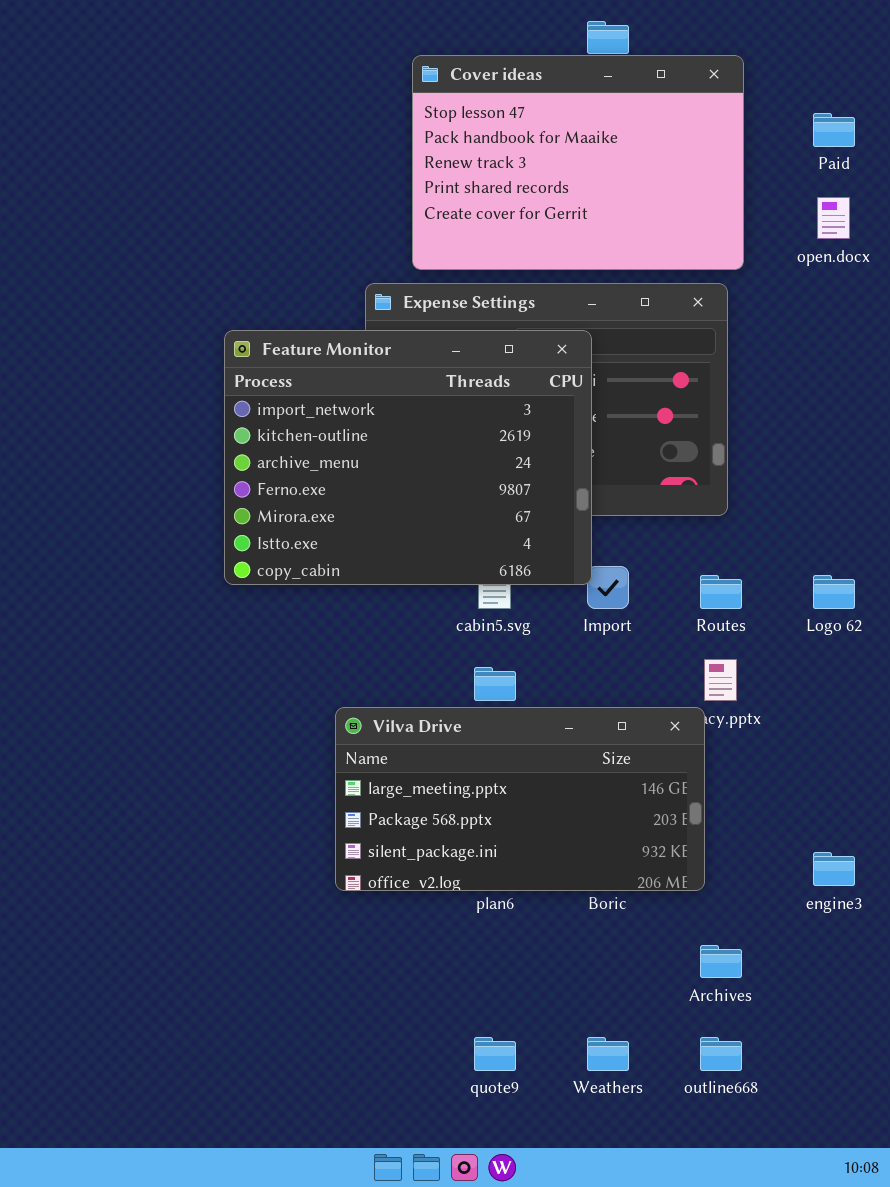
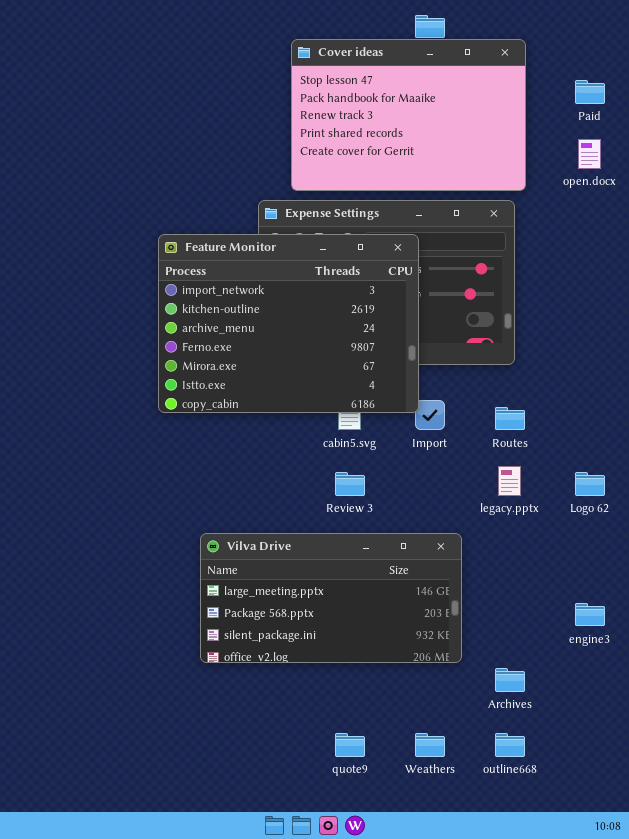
Logo 62: [813,575,855,609] -> [575,472,605,496], moved
Vilva Drive: [335,707,705,891] -> [200,533,462,663], moved

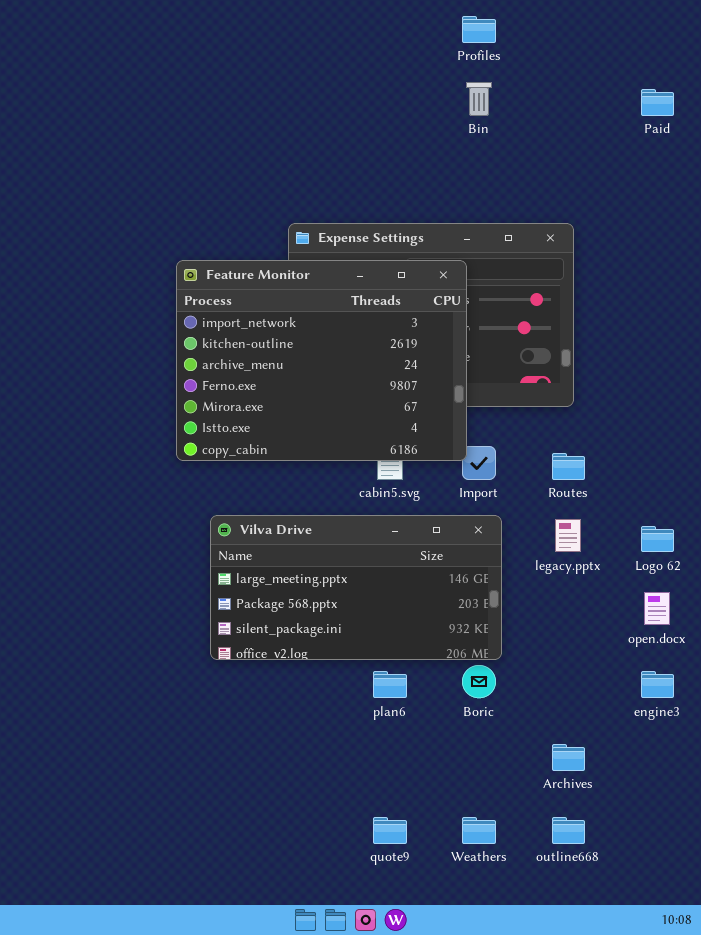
Cover ideas: [291,39,526,191] -> none, closed
open.docx: [578,139,601,169] -> [644,592,670,625], moved
Vilva Drive: [200,533,462,663] -> [210,515,502,660], moved

